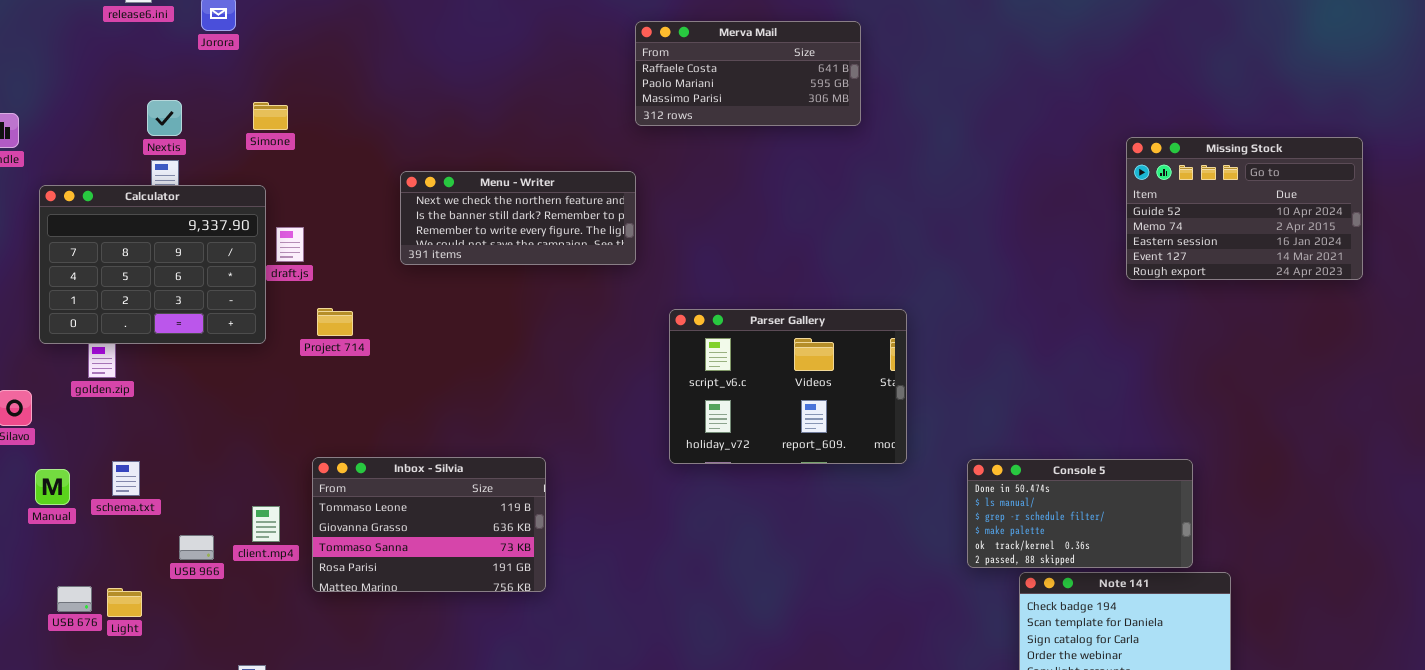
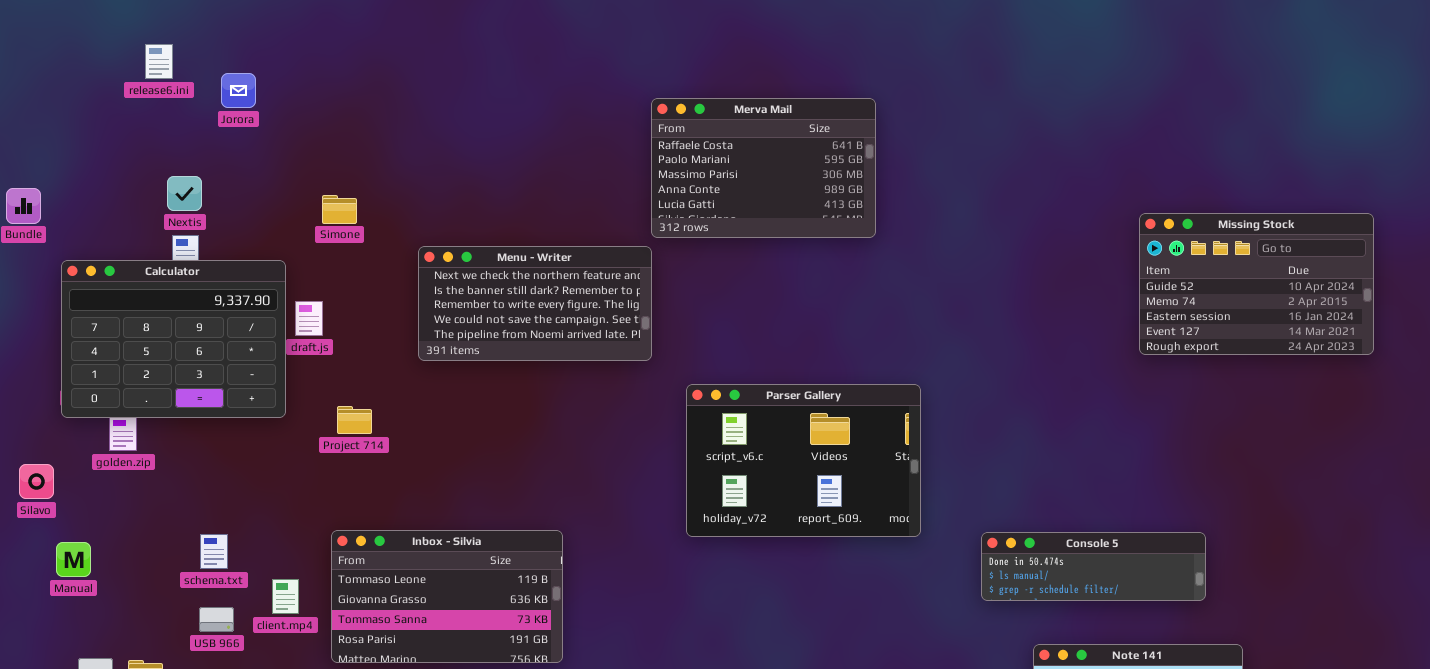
Merva Mail: [635,21,861,126] -> [651,98,876,238], resized
Simone: [253,102,288,130] -> [322,195,357,224], moved
Menu - Writer: [400,171,636,265] -> [418,246,652,361], resized
Project 714: [317,308,353,336] -> [337,406,372,434], moved
Console 5: [967,459,1193,568] -> [981,532,1206,601], resized
schema.txt: [112,461,140,496] -> [200,534,228,569], moved

